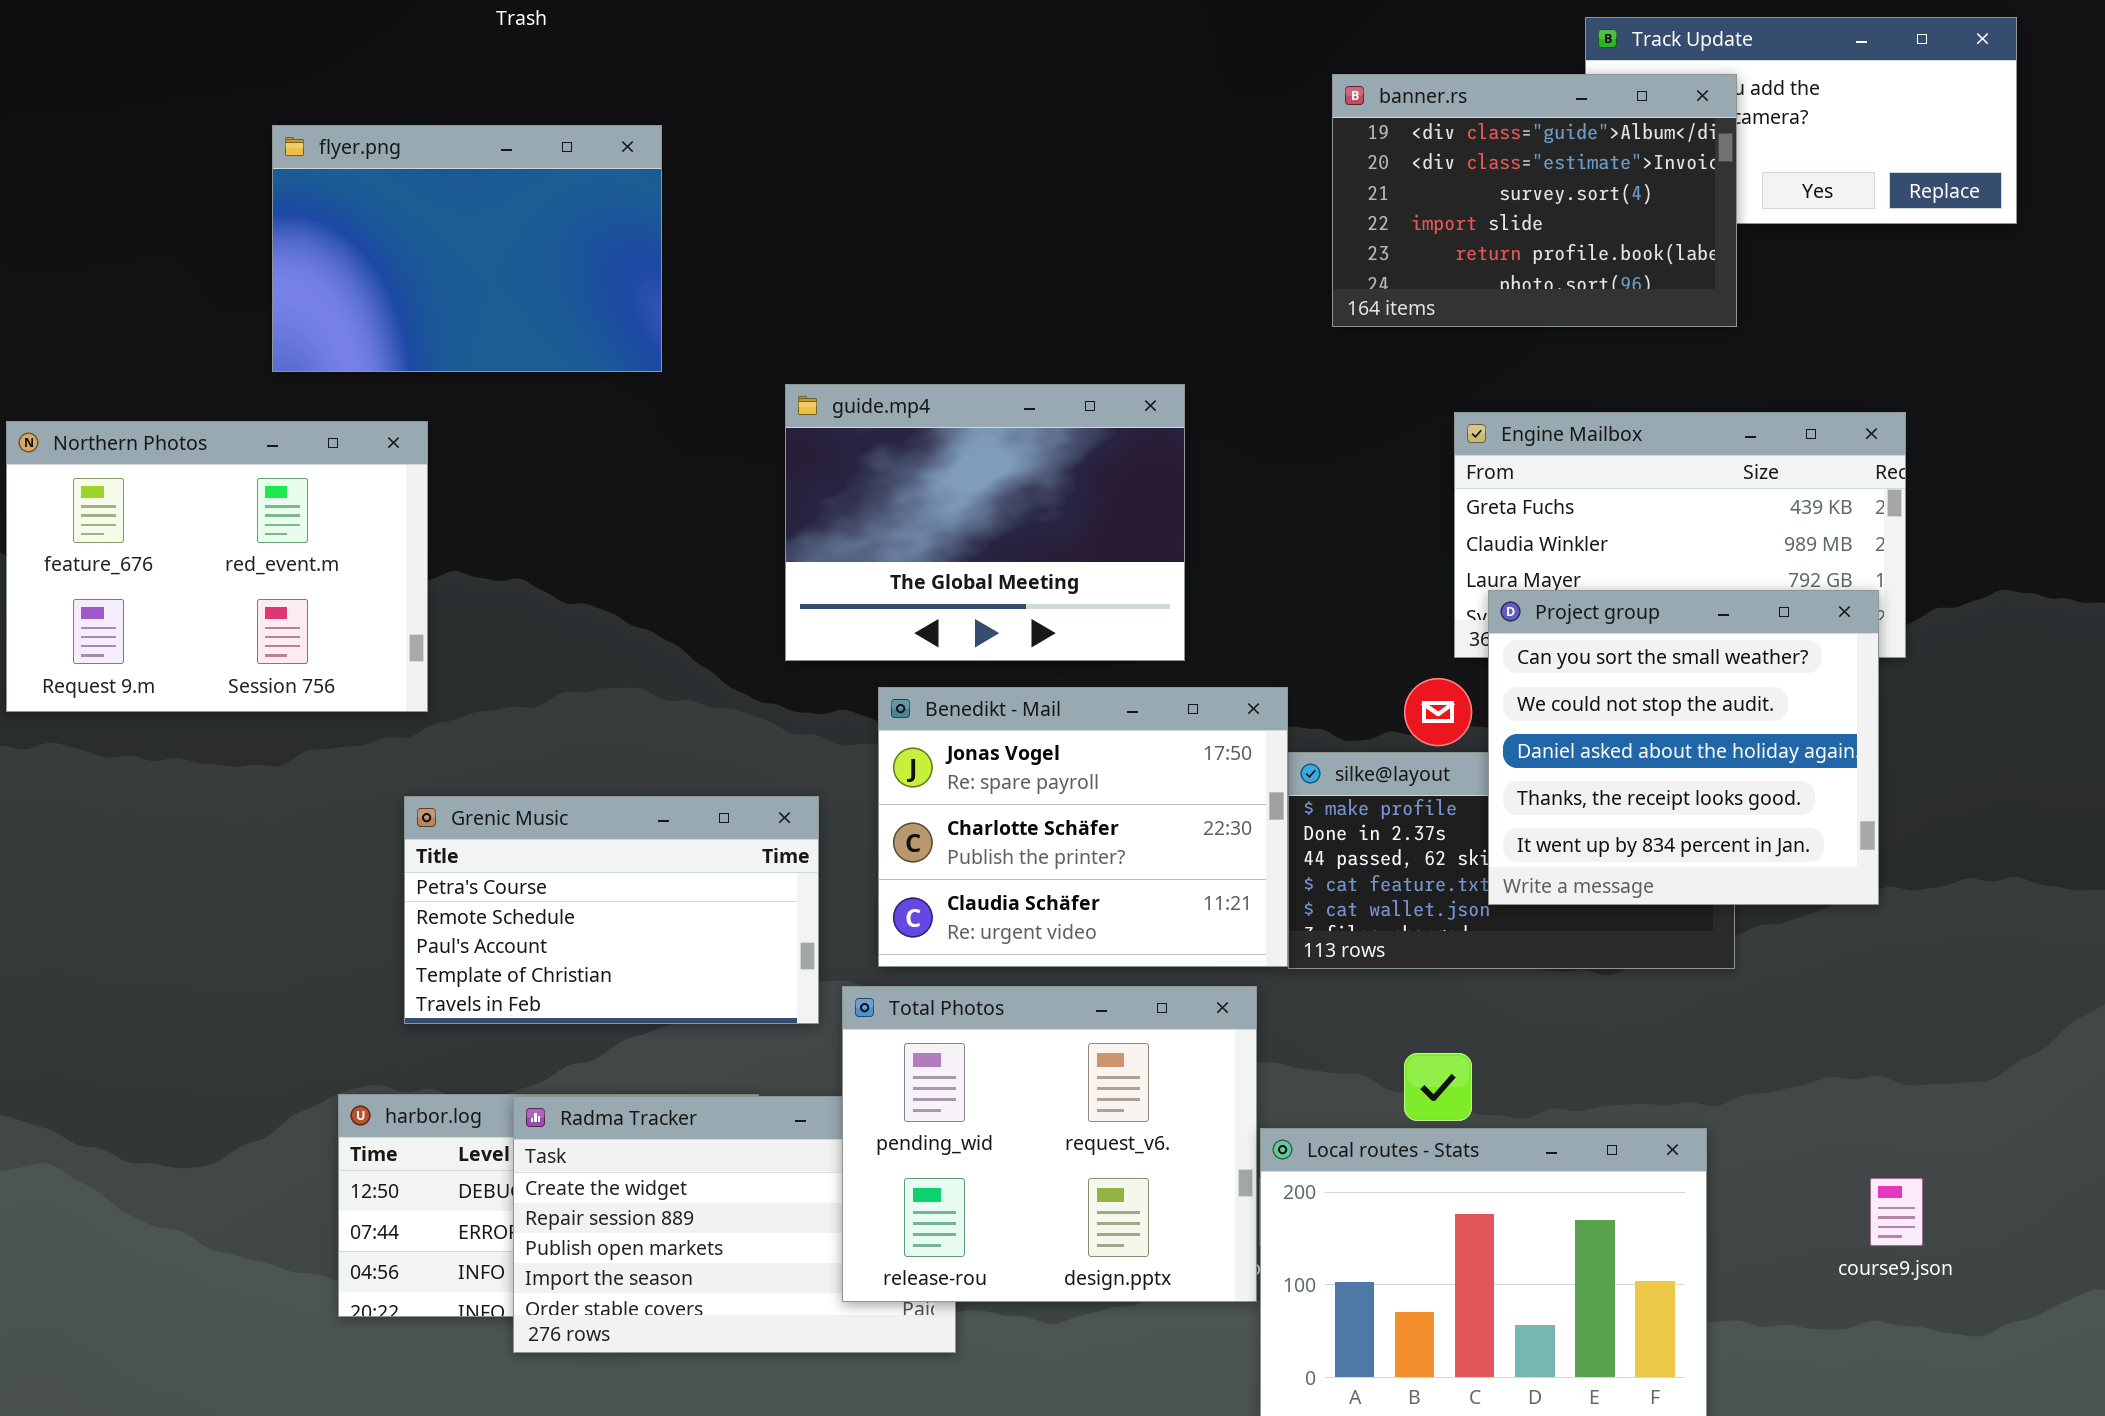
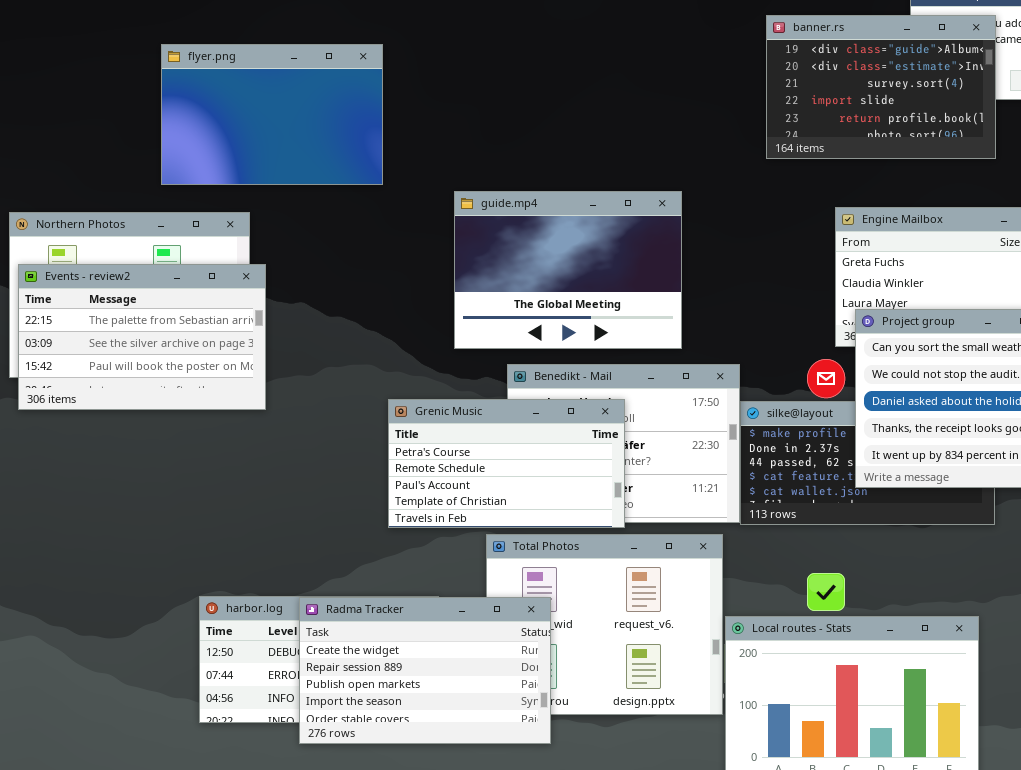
Events - review2: none -> [18,264,266,410], opened
Grenic Music: [404,796,819,1024] -> [388,399,625,528], moved
Radma Tracker: [513,1096,956,1353] -> [299,597,551,744], raised

